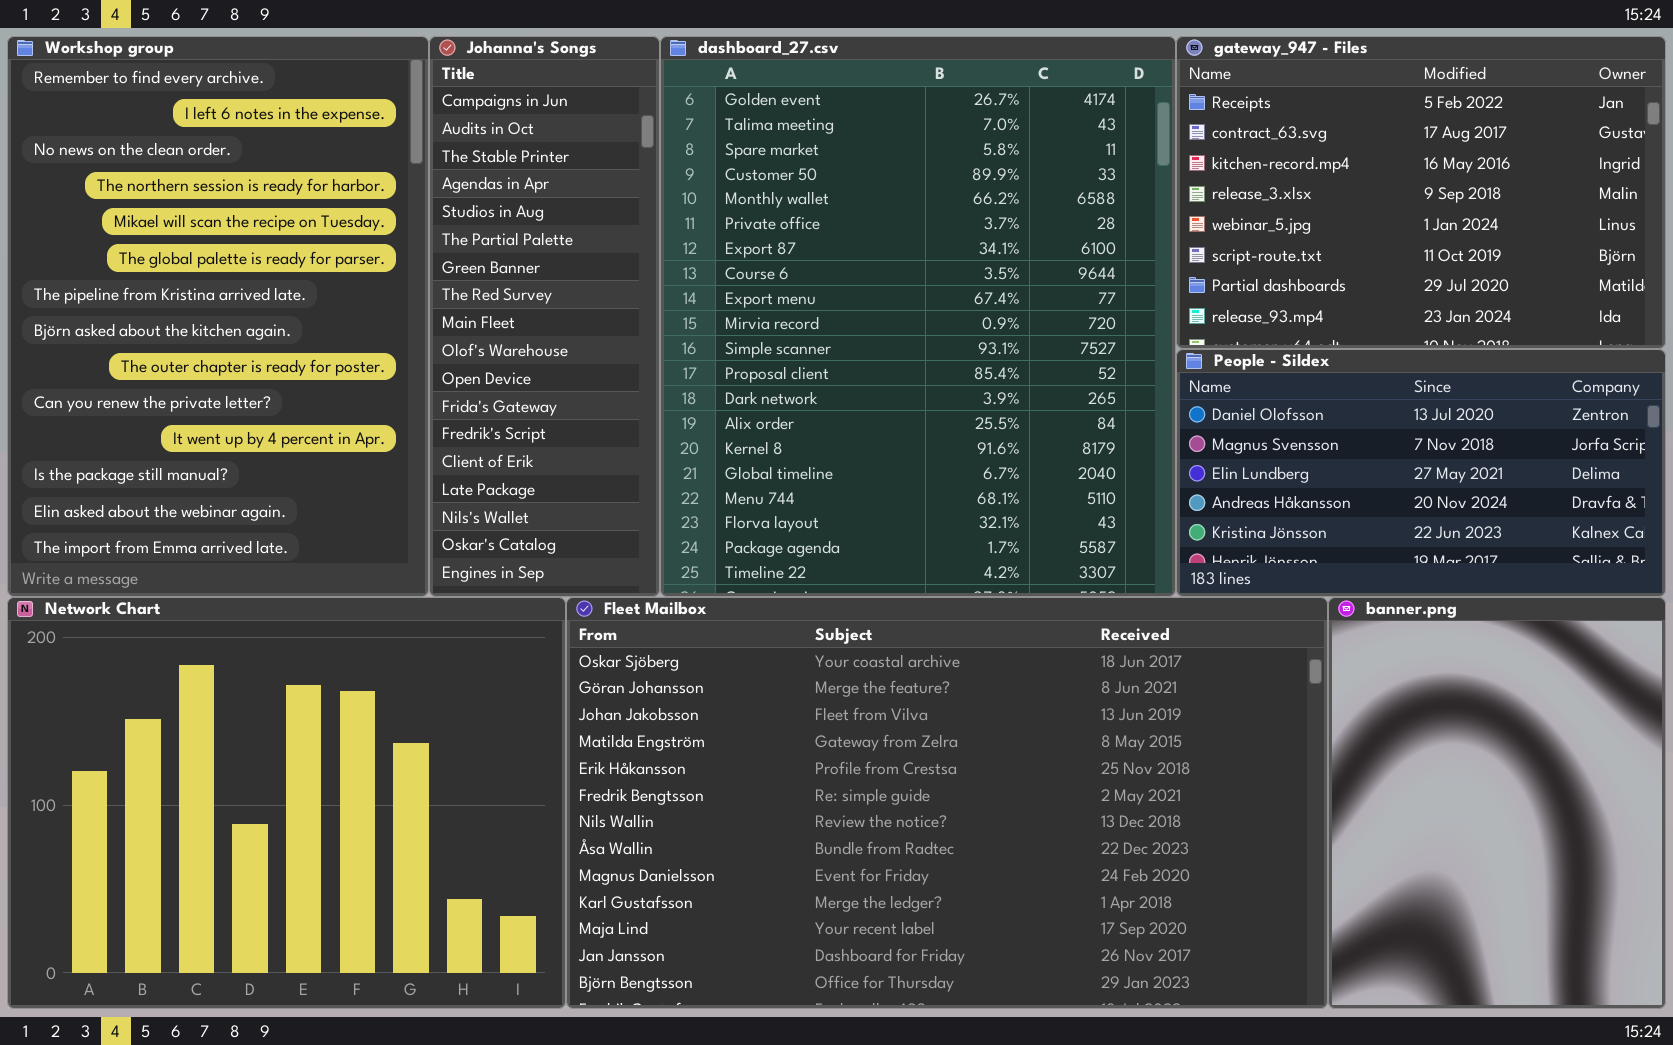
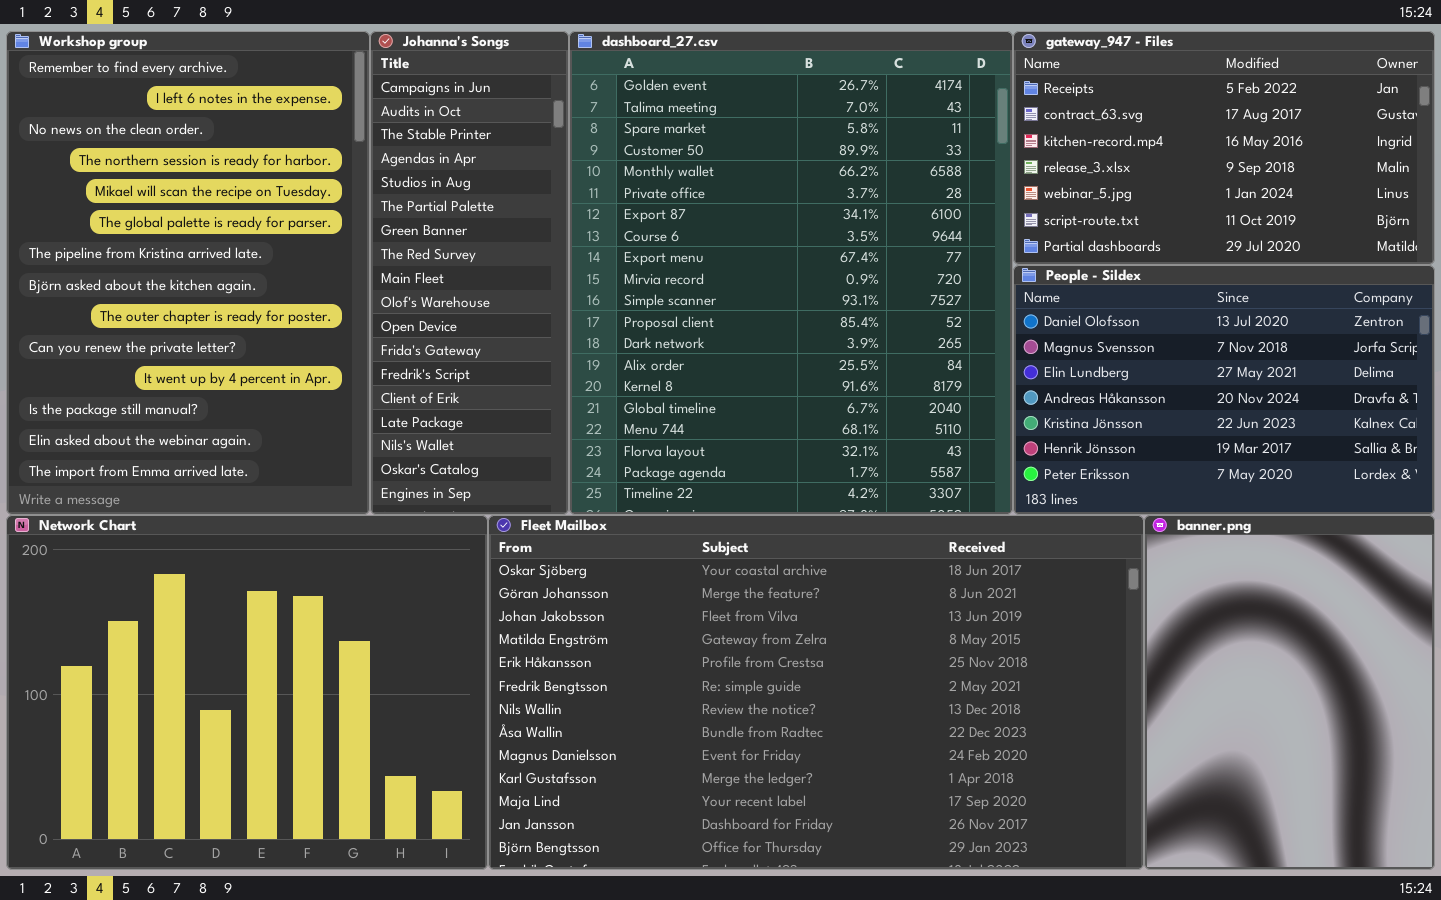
gateway_947 - Files: [1176,36,1666,349] -> [1013,31,1435,265], resized
People - Sildex: [1176,349,1666,597] -> [1013,265,1435,515], resized

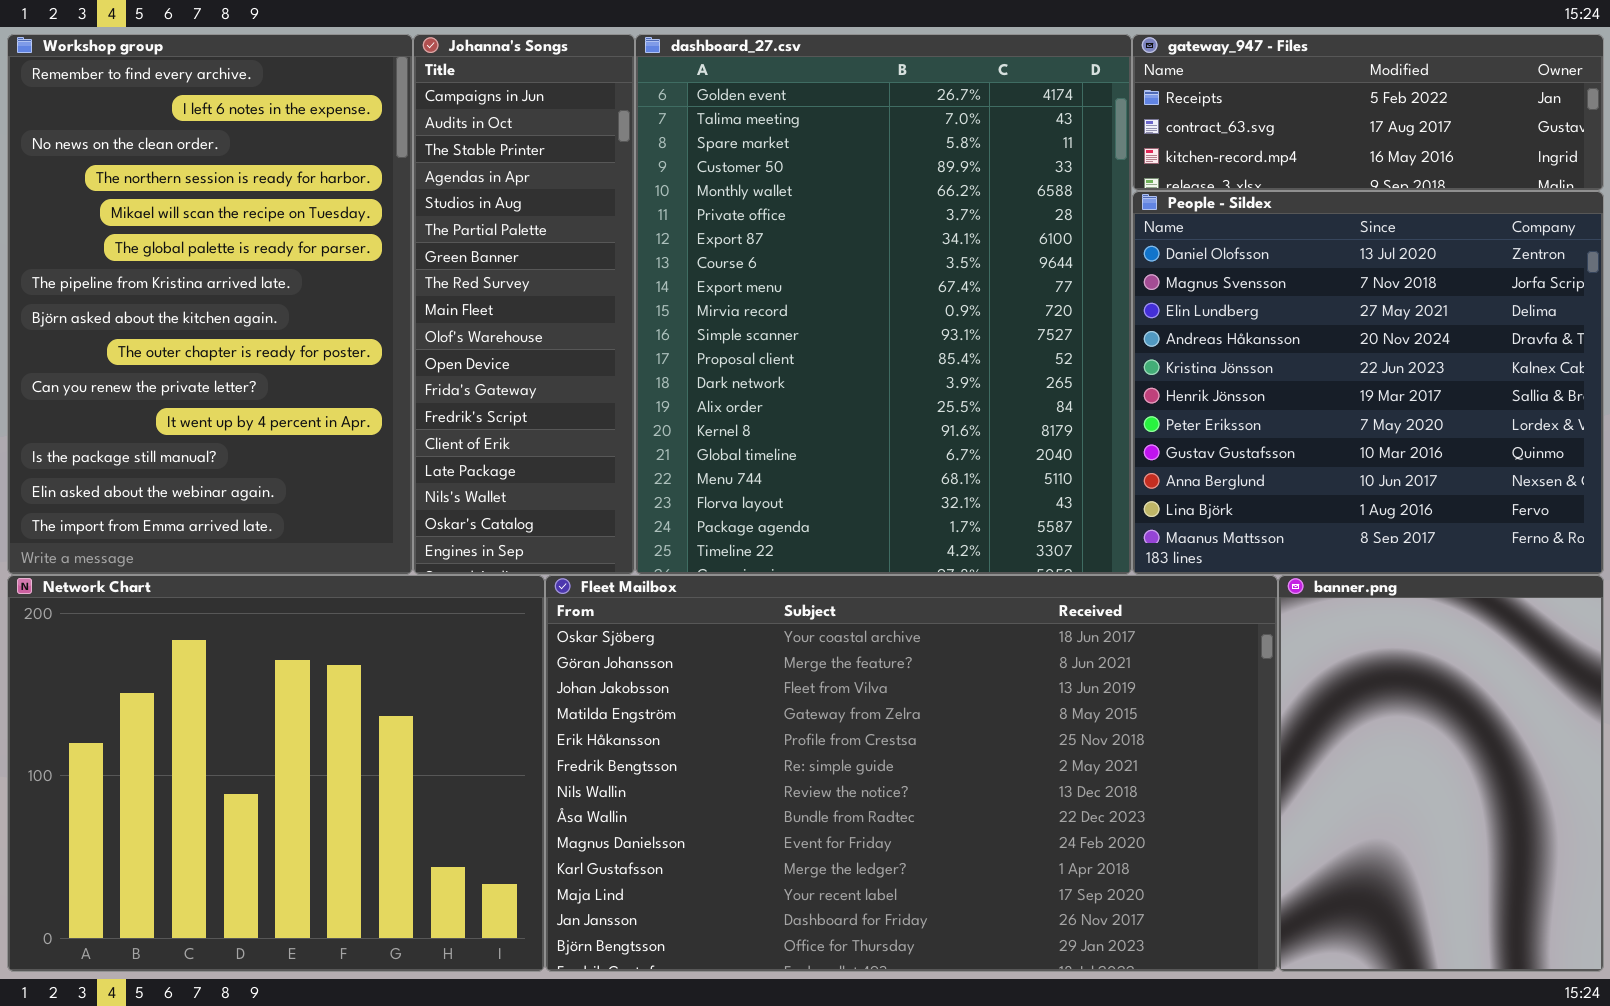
gateway_947 - Files: [1013,31,1435,265] -> [1132,34,1604,191], resized
People - Sildex: [1013,265,1435,515] -> [1132,191,1604,575], resized

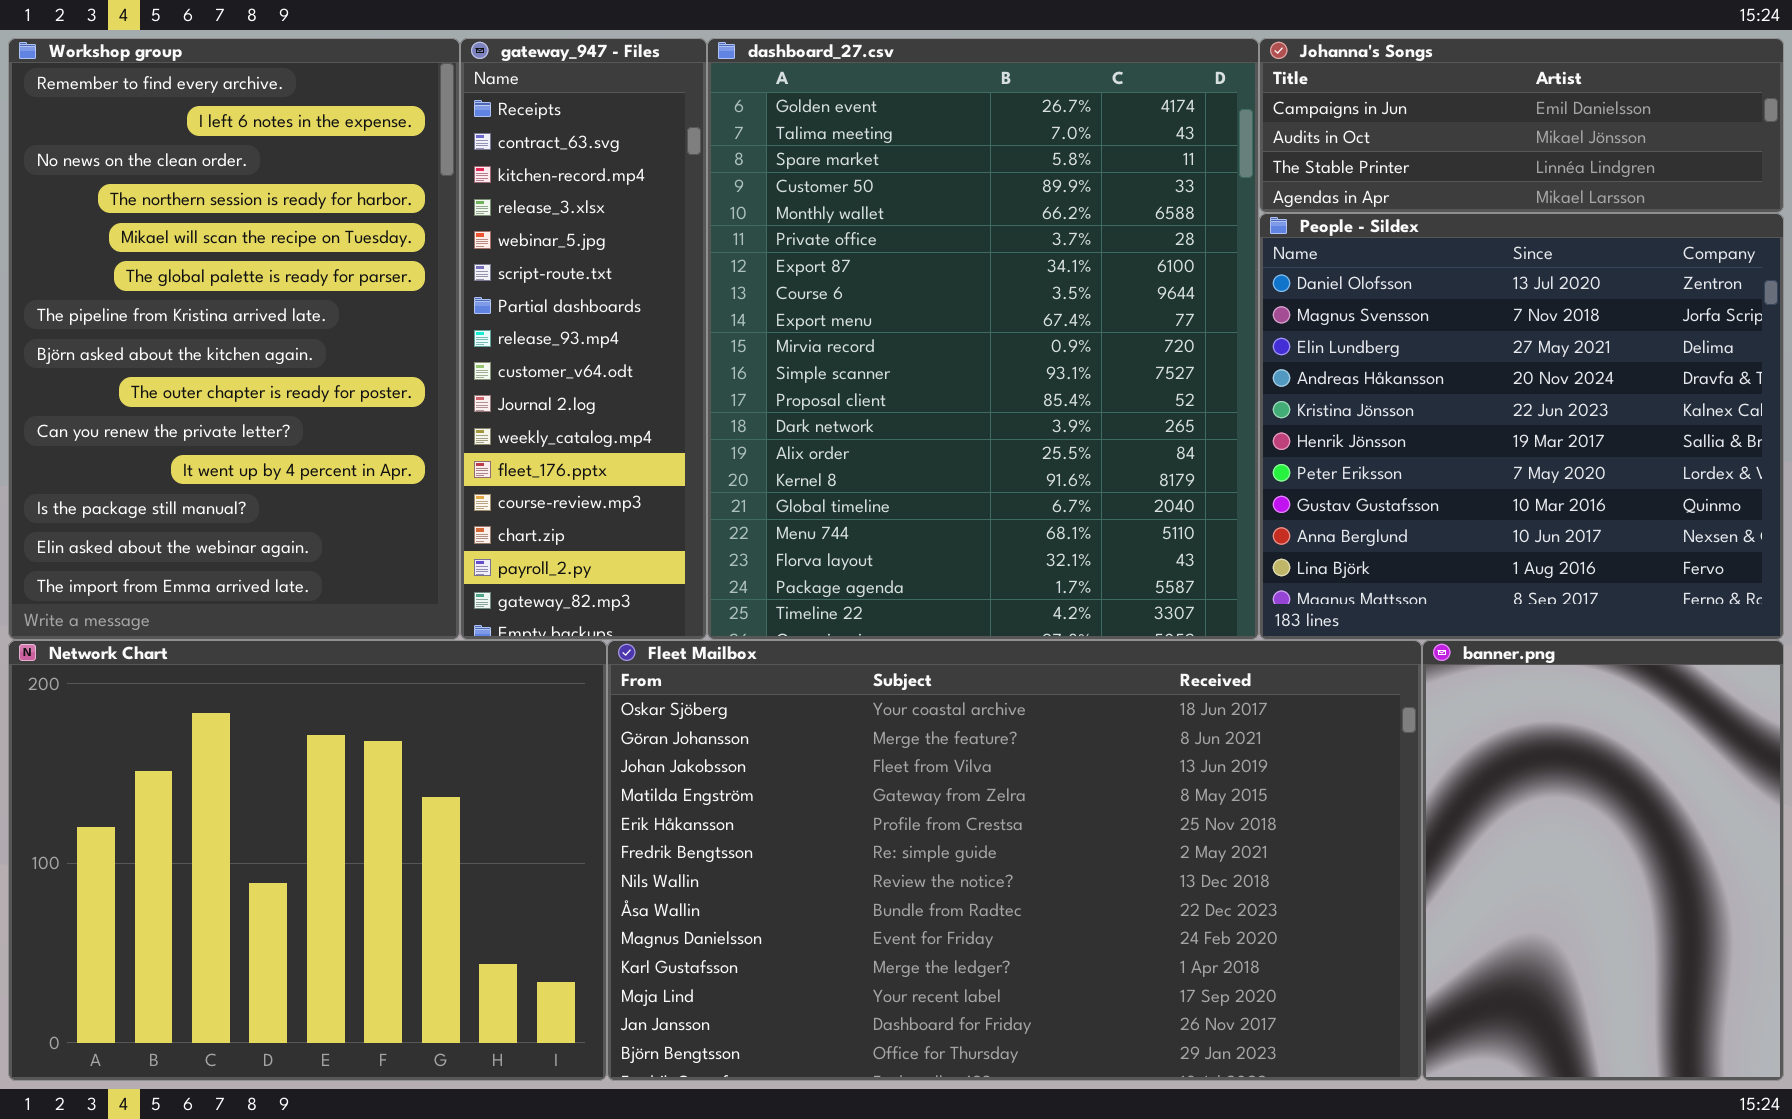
Johanna's Songs: [413,34,635,575] -> [1259,38,1784,213], moved, resized
gateway_947 - Files: [1132,34,1604,191] -> [460,38,707,640], moved, resized

